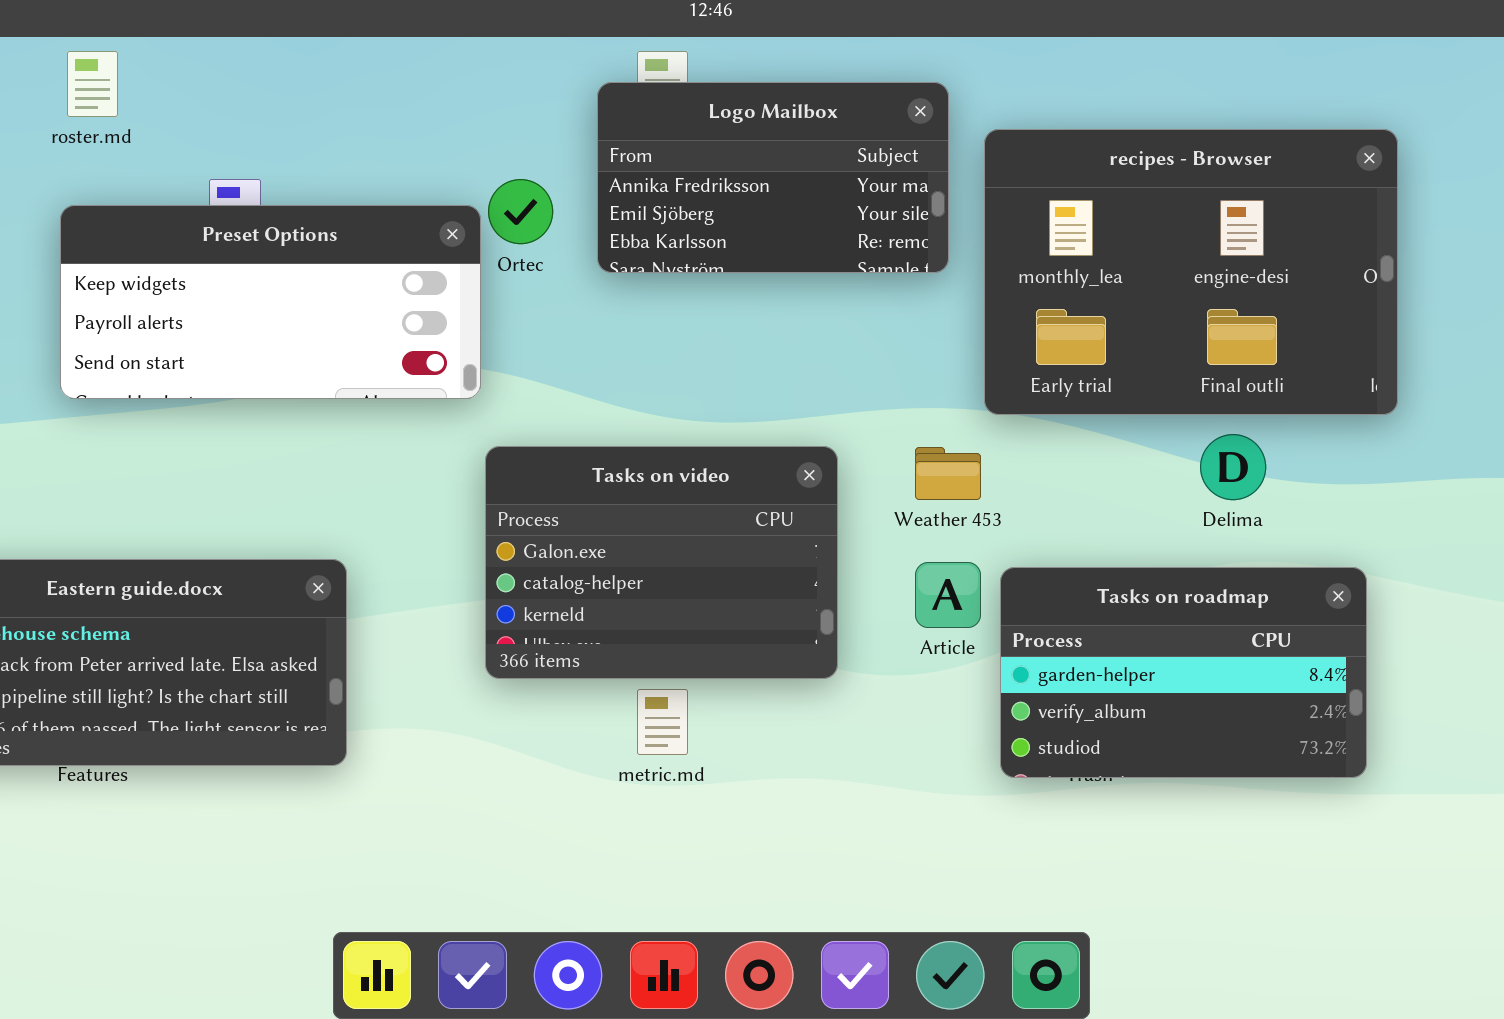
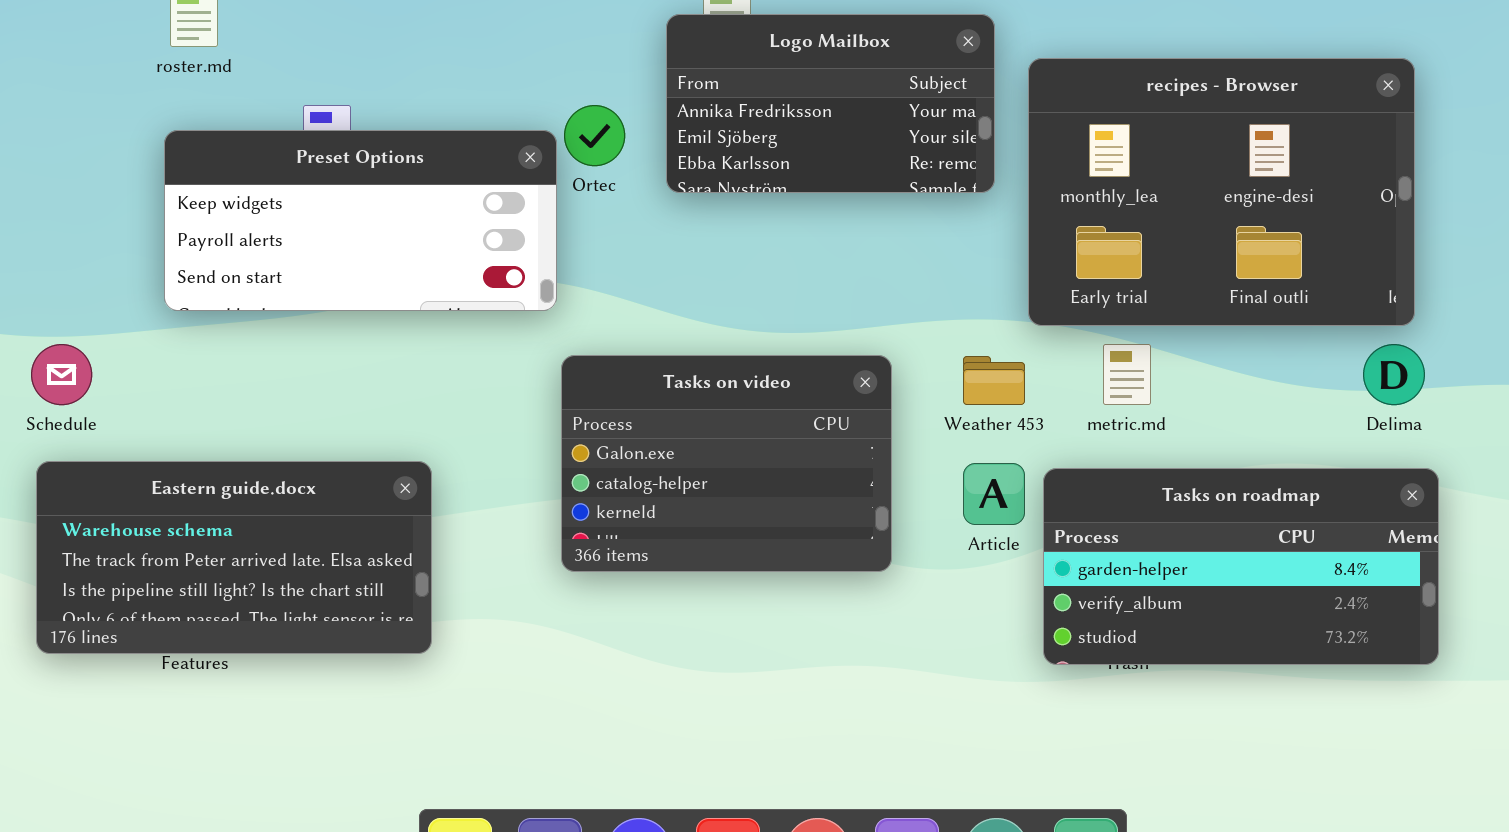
Delima: [1200,434,1266,500] -> [1363,344,1425,405], moved
Tasks on roadmap: [1000,567,1367,778] -> [1043,468,1439,665], resized
metric.md: [637,689,688,755] -> [1103,344,1151,405], moved

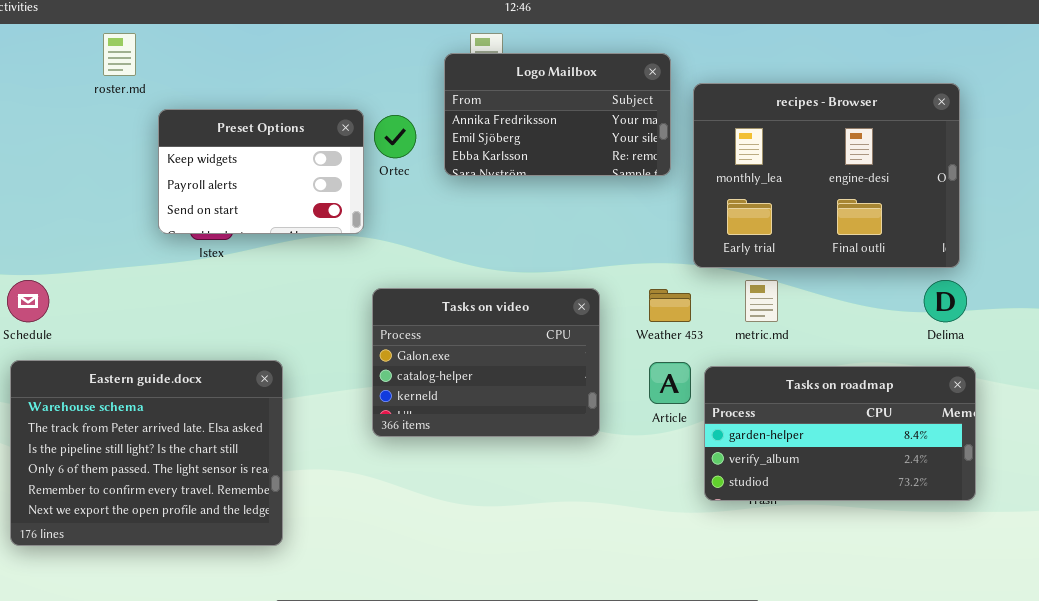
Preset Options: [164,130,557,311] -> [158,109,364,234], moved, resized
Eastern guide.docx: [36,461,432,654] -> [10,360,283,546], resized

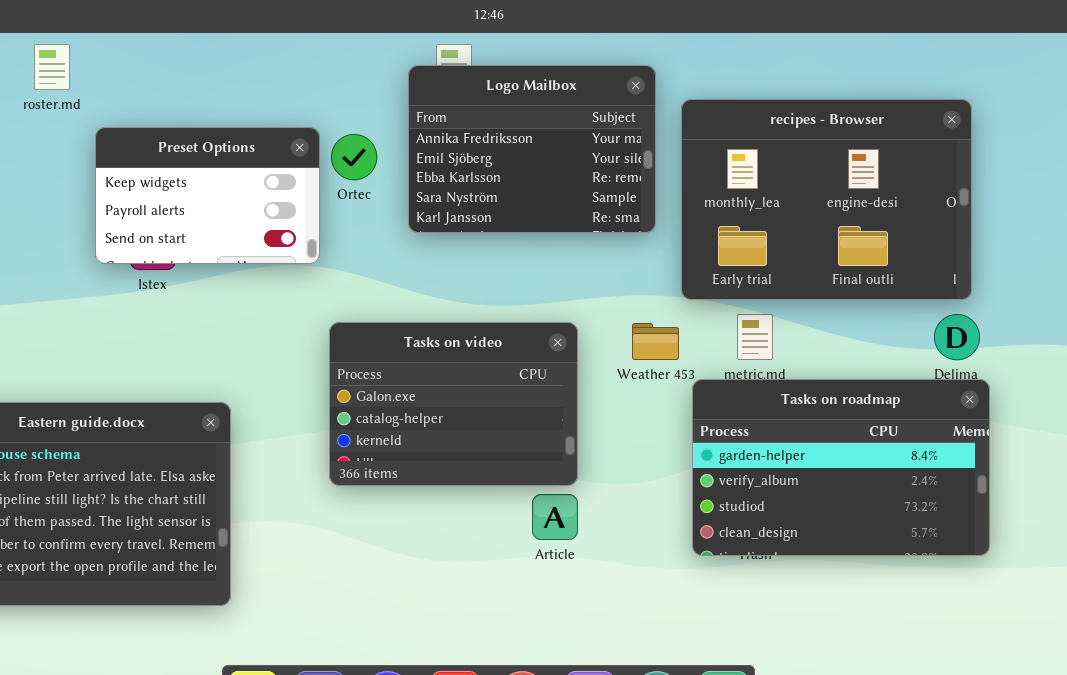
Logo Mailbox: [444,53,671,176] -> [408,65,656,233], resized
Article: [649,362,691,404] -> [532,494,578,540], moved
Tasks on roadmap: [704,366,976,501] -> [692,379,990,556], resized

